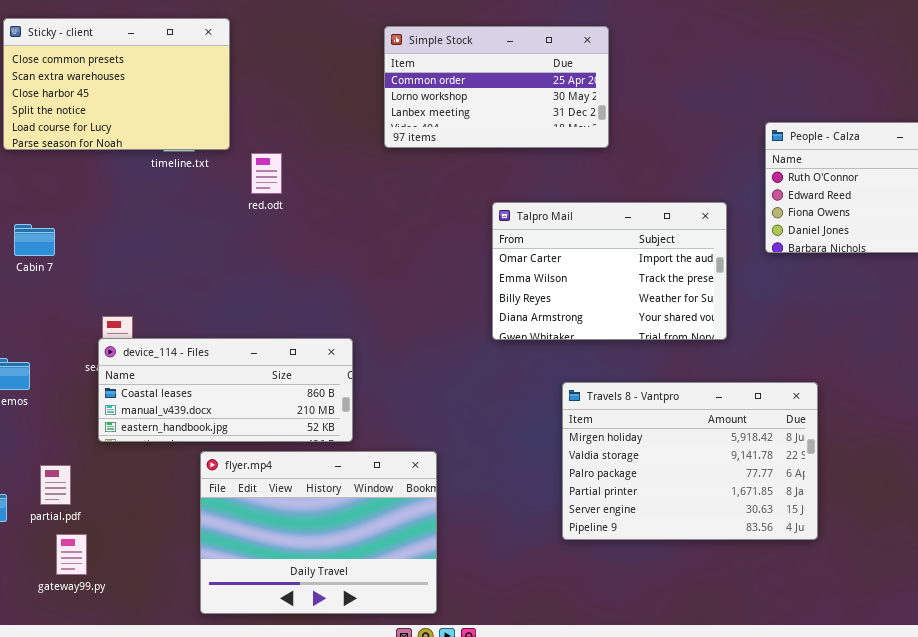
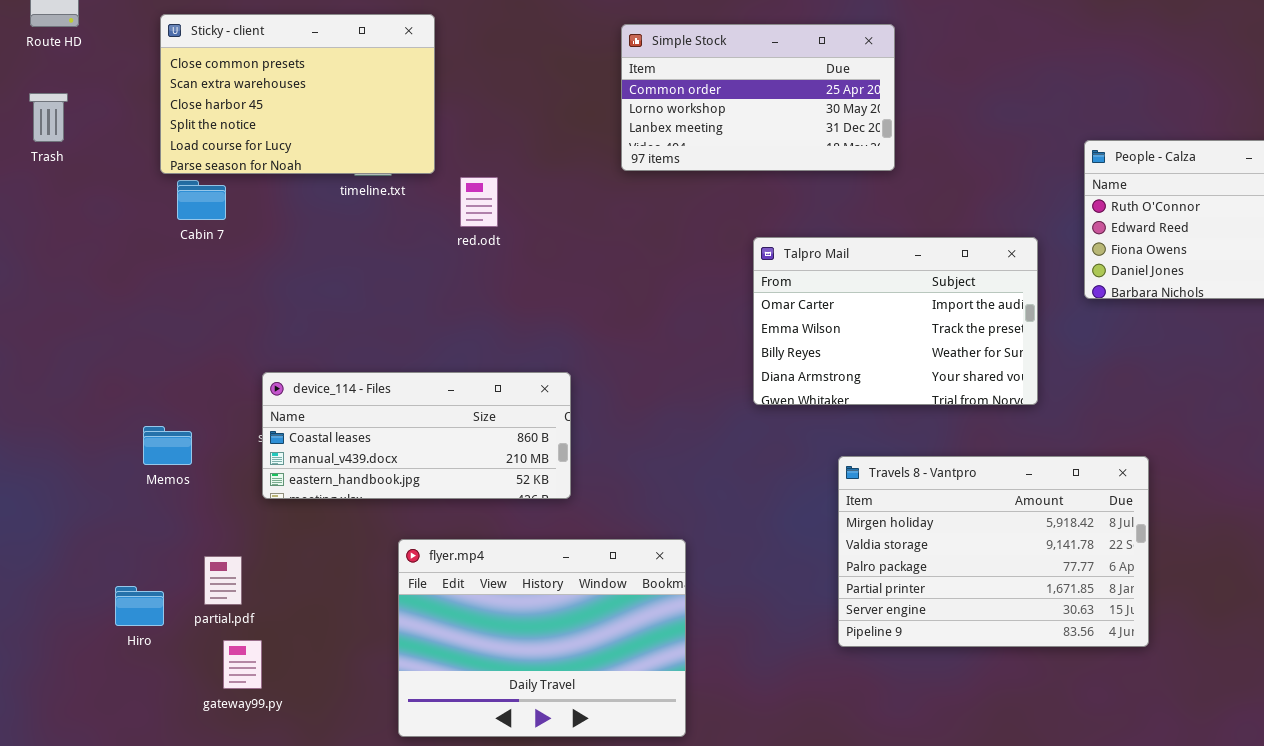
Cabin 7: [14,224,55,256] -> [177,180,226,220], moved
device_114 - Files: [98,338,353,442] -> [262,372,571,499], moved

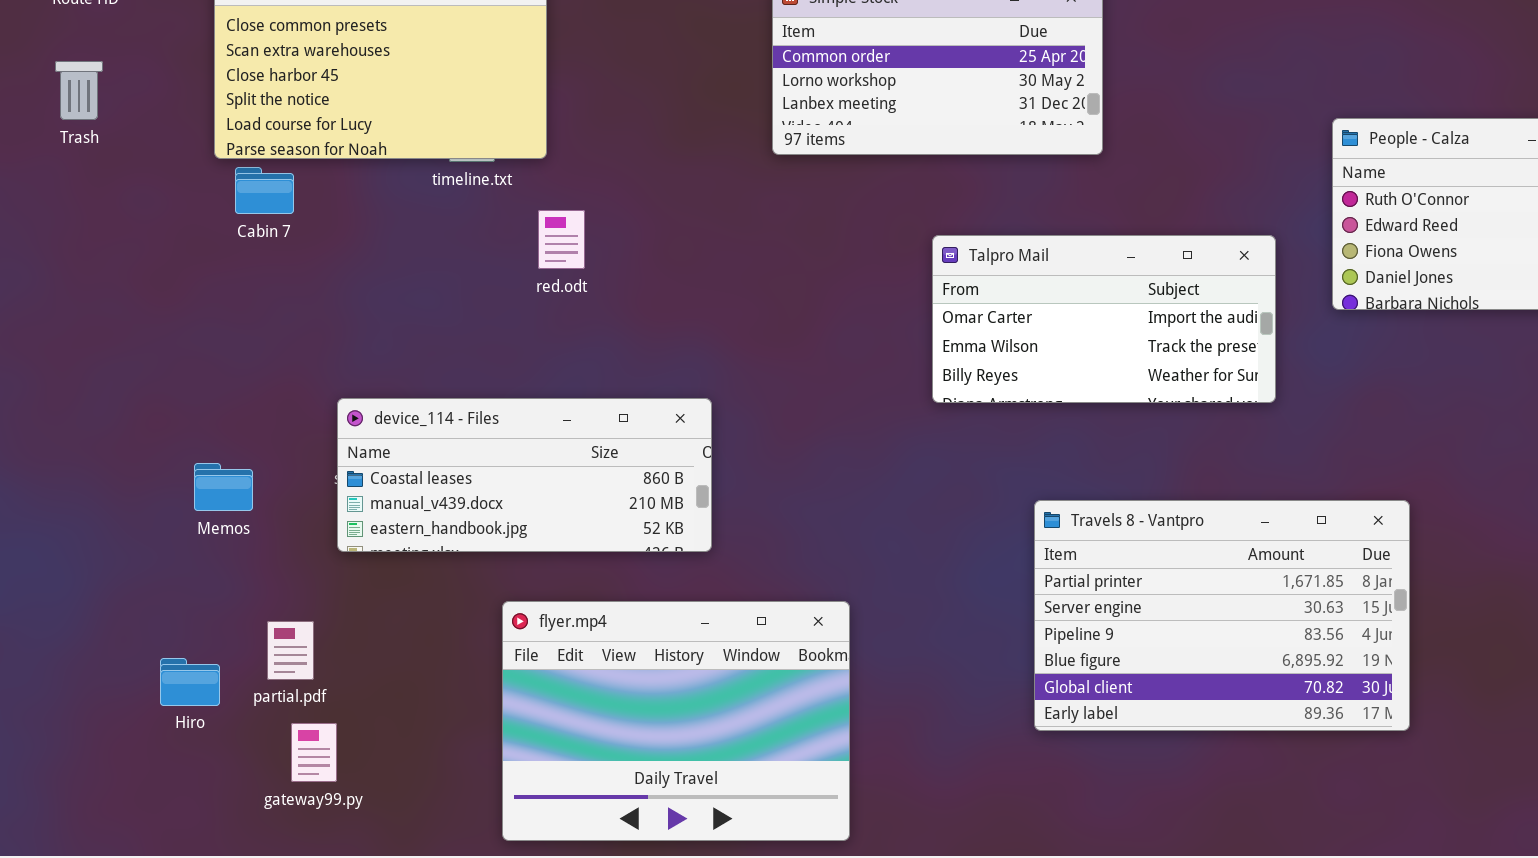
red.odt: [460,177,498,227] -> [538,210,585,269], moved
Talpro Mail: [753,237,1038,405] -> [932,235,1276,403], resized
Travels 8 - Vantpro: [838,456,1149,647] -> [1034,500,1410,731], scrolled down 3 rows

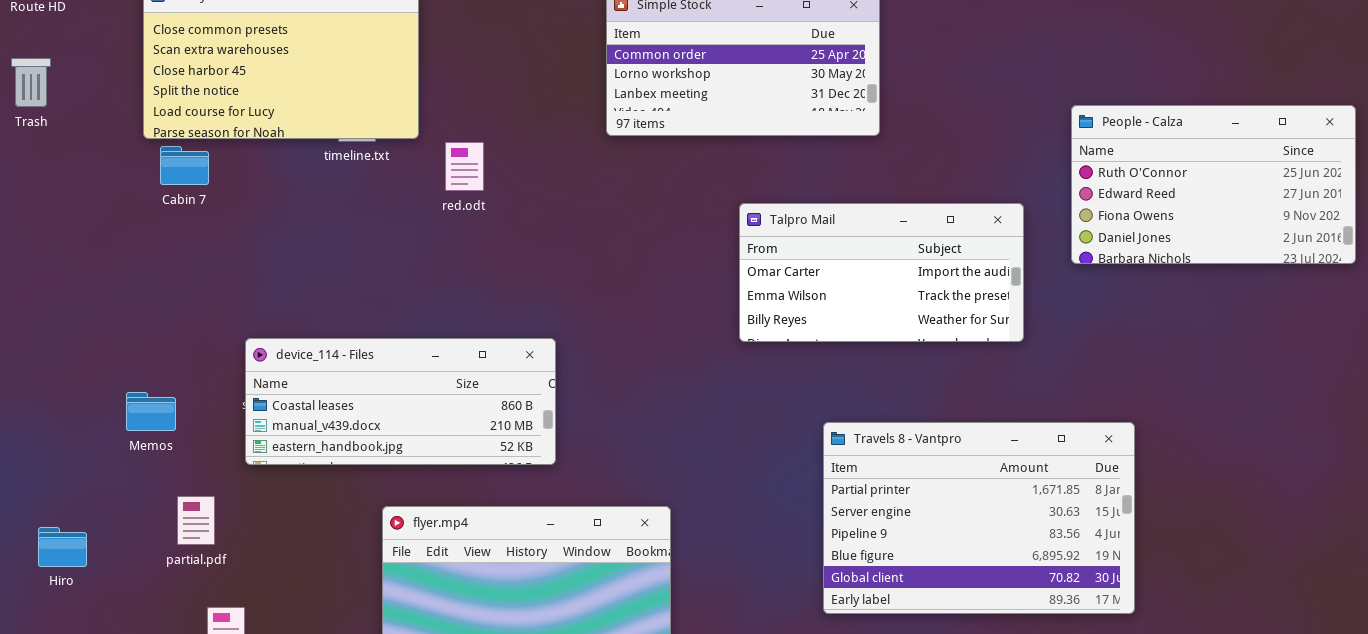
red.odt: [538,210,585,269] -> [445,142,484,191], moved
partial.pdf: [267,621,314,680] -> [177,496,215,545], moved
Hiro: [160,658,220,706] -> [38,527,87,567], moved

